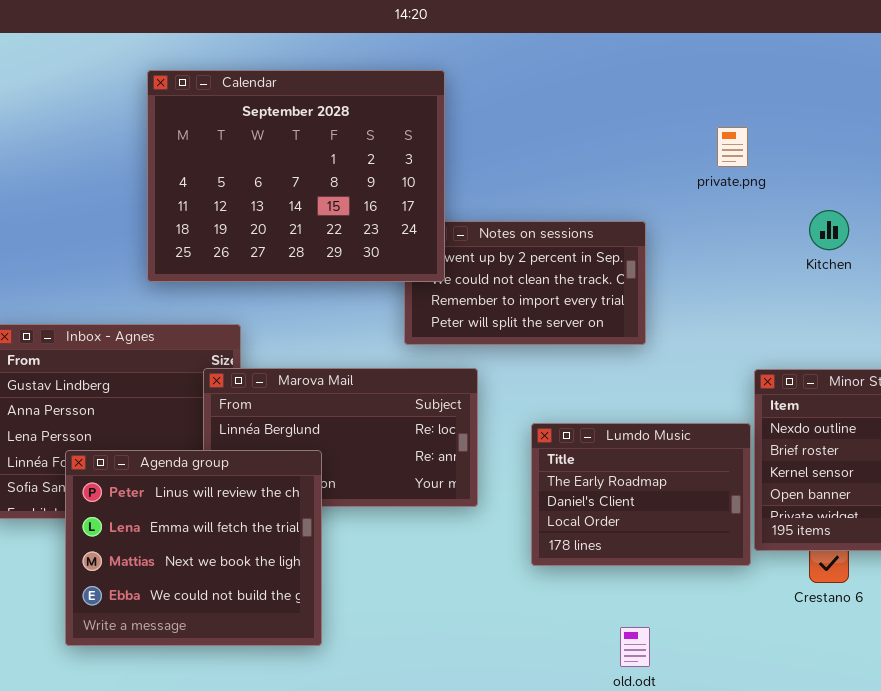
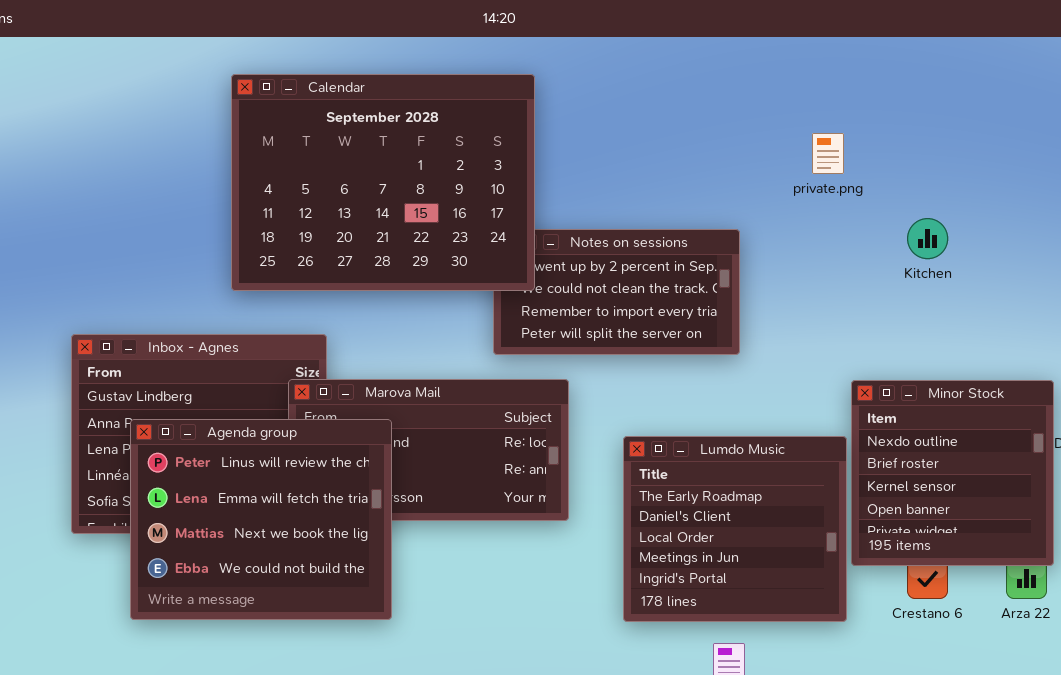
Lumdo Music: [531,423,751,566] -> [623,436,847,622], resized
Agenda group: [65,450,322,646] -> [130,419,392,620], moved

